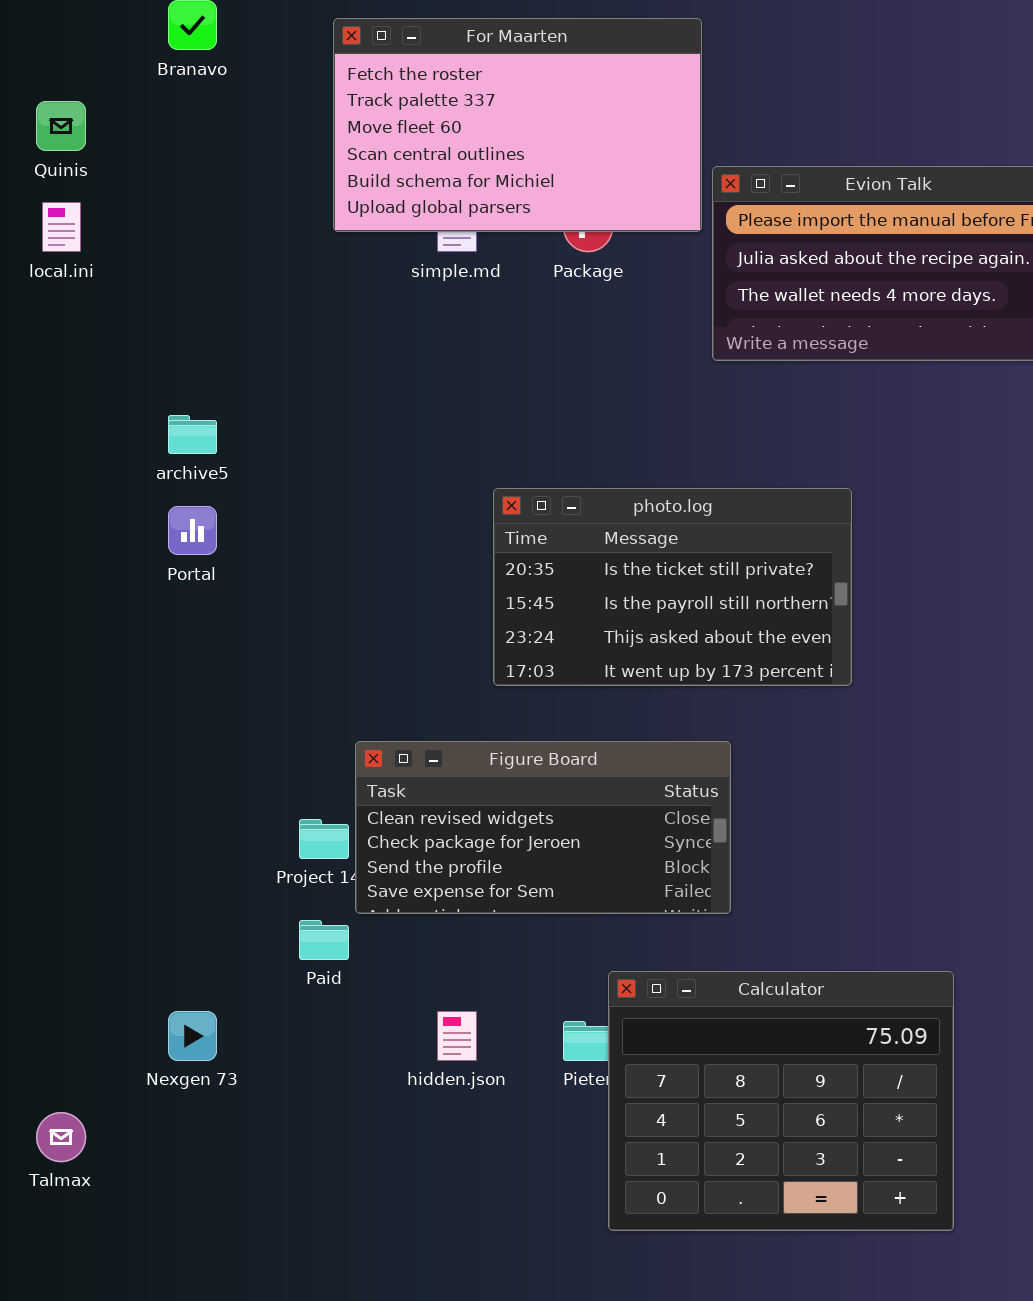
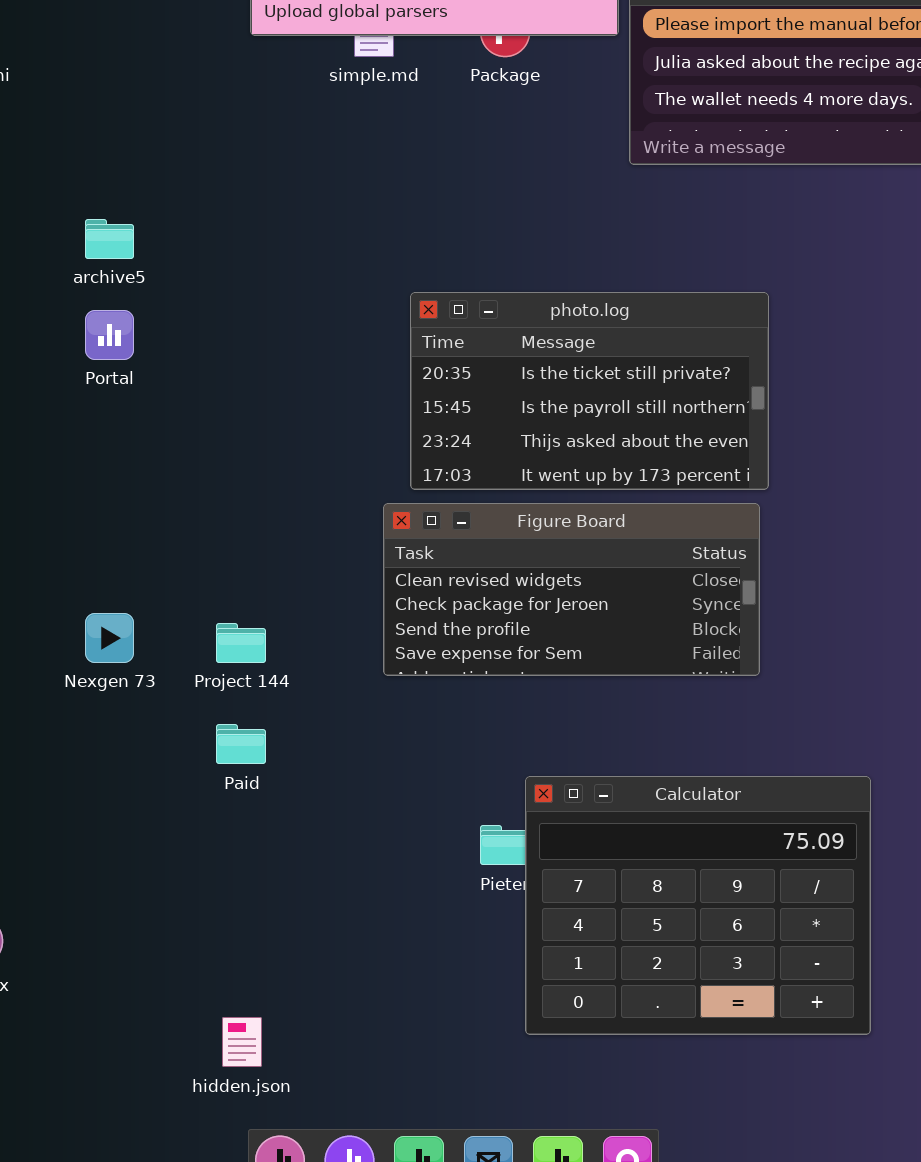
Figure Board: [355,741,731,914] -> [383,503,760,676], moved
Nexgen 73: [168,1011,217,1061] -> [85,613,134,663], moved
hidden.json: [437,1011,477,1061] -> [222,1017,262,1067], moved

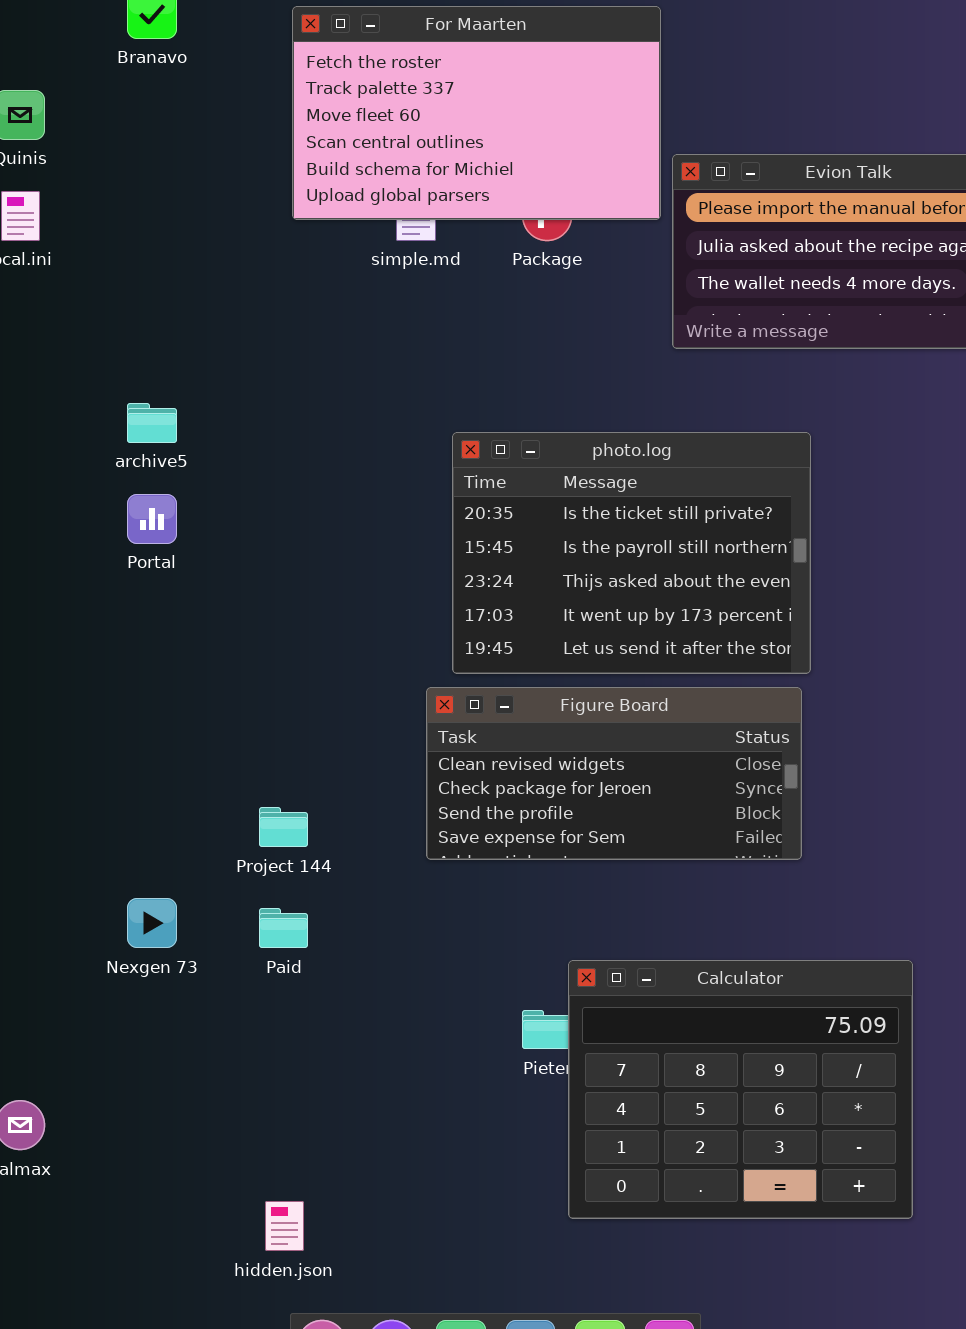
photo.log: [410,292,769,490] -> [452,432,811,674], resized
Nexgen 73: [85,613,134,663] -> [127,898,177,948], moved

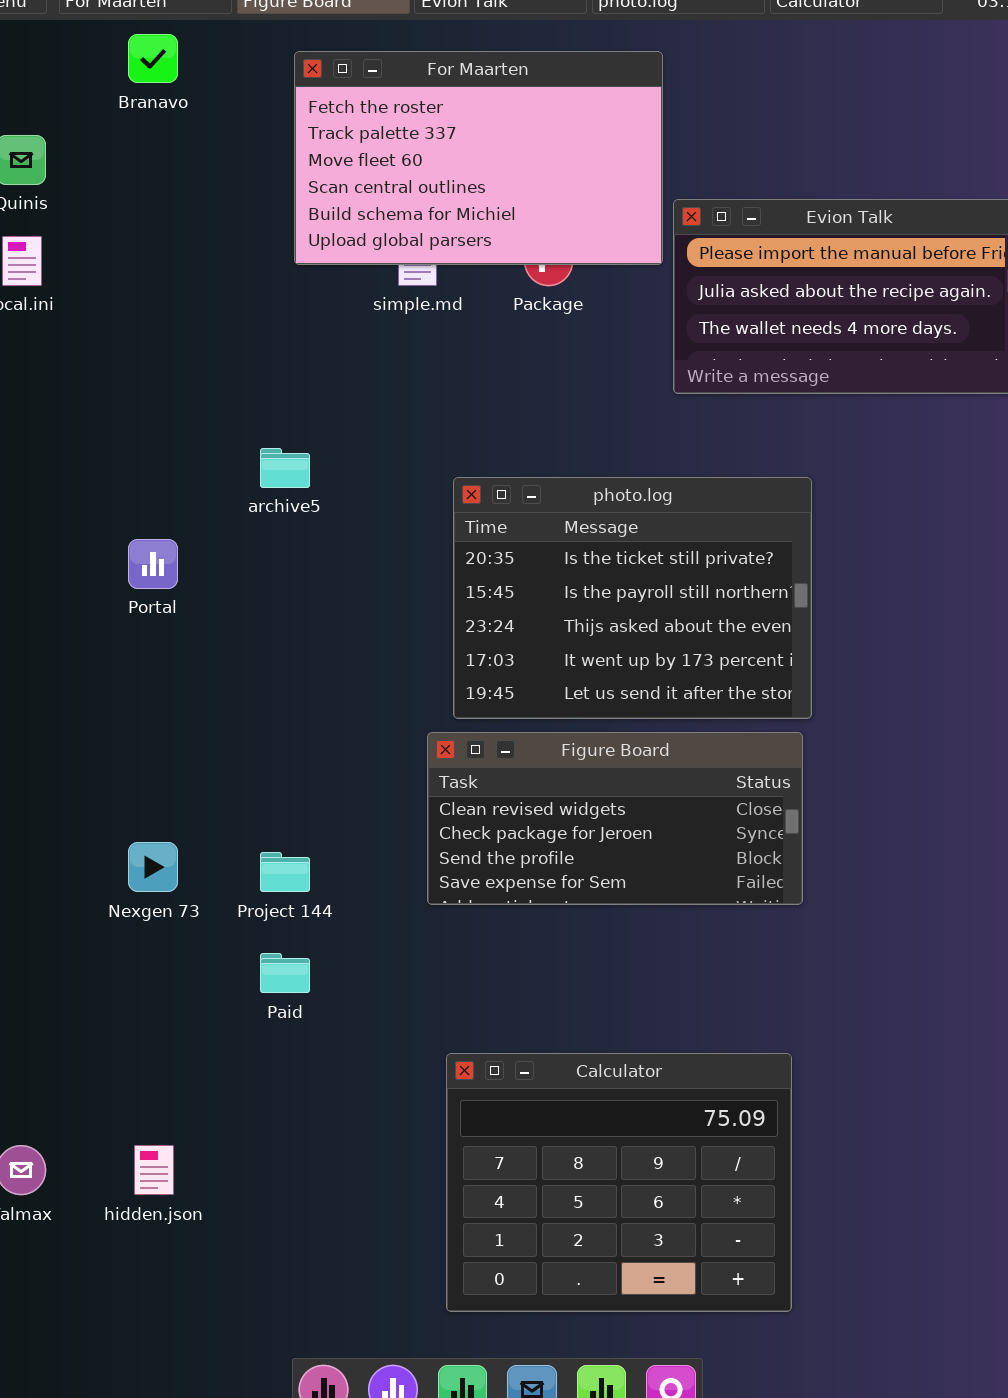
archive5: [127,403,177,443] -> [260,448,310,488], moved
Nexgen 73: [127,898,177,948] -> [128,842,178,892], moved
Calculator: [568,960,913,1219] -> [446,1053,792,1312], moved
hidden.json: [265,1201,304,1251] -> [134,1145,174,1195], moved

